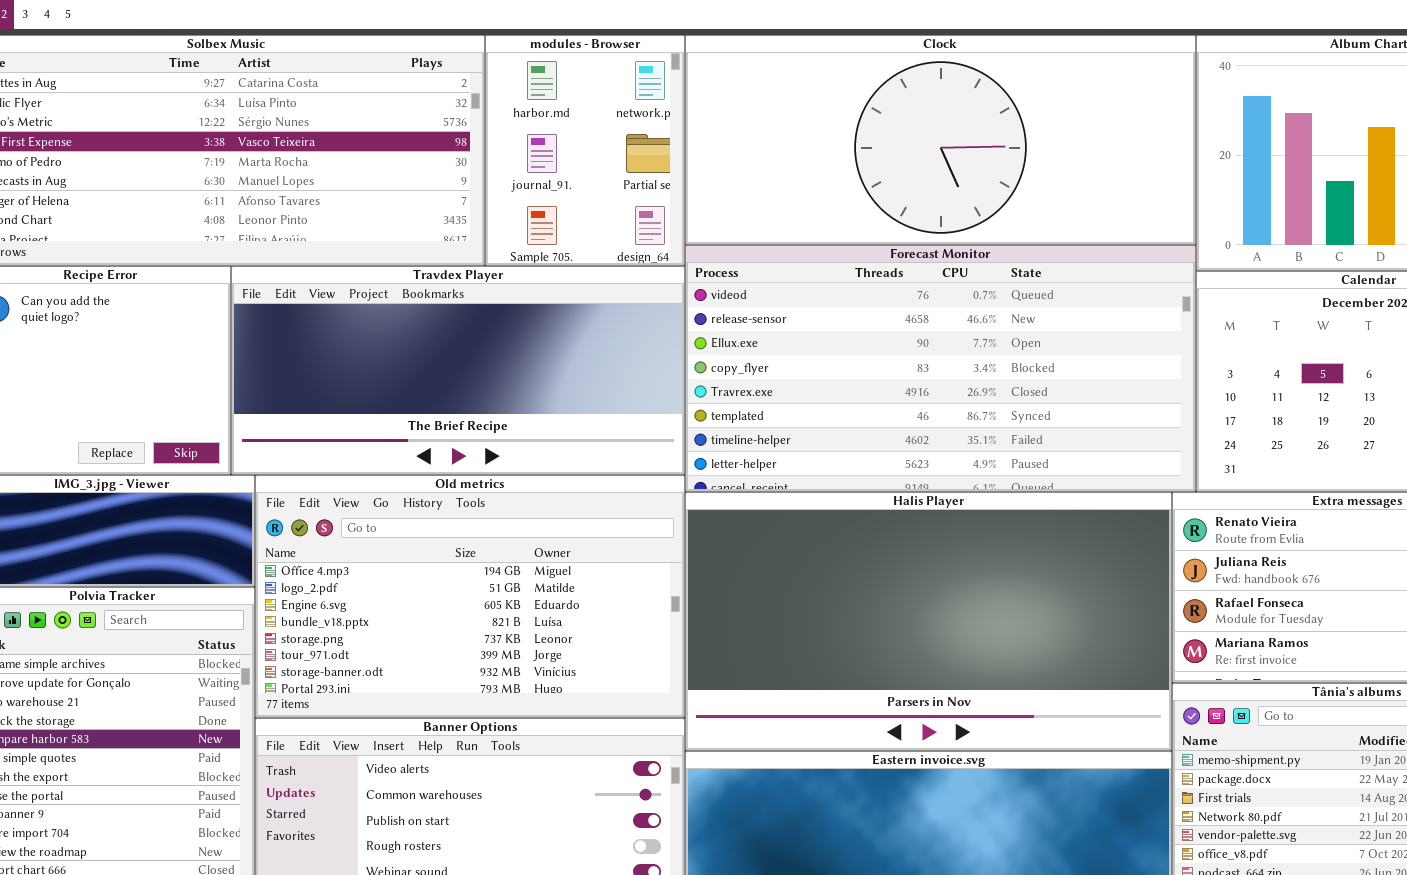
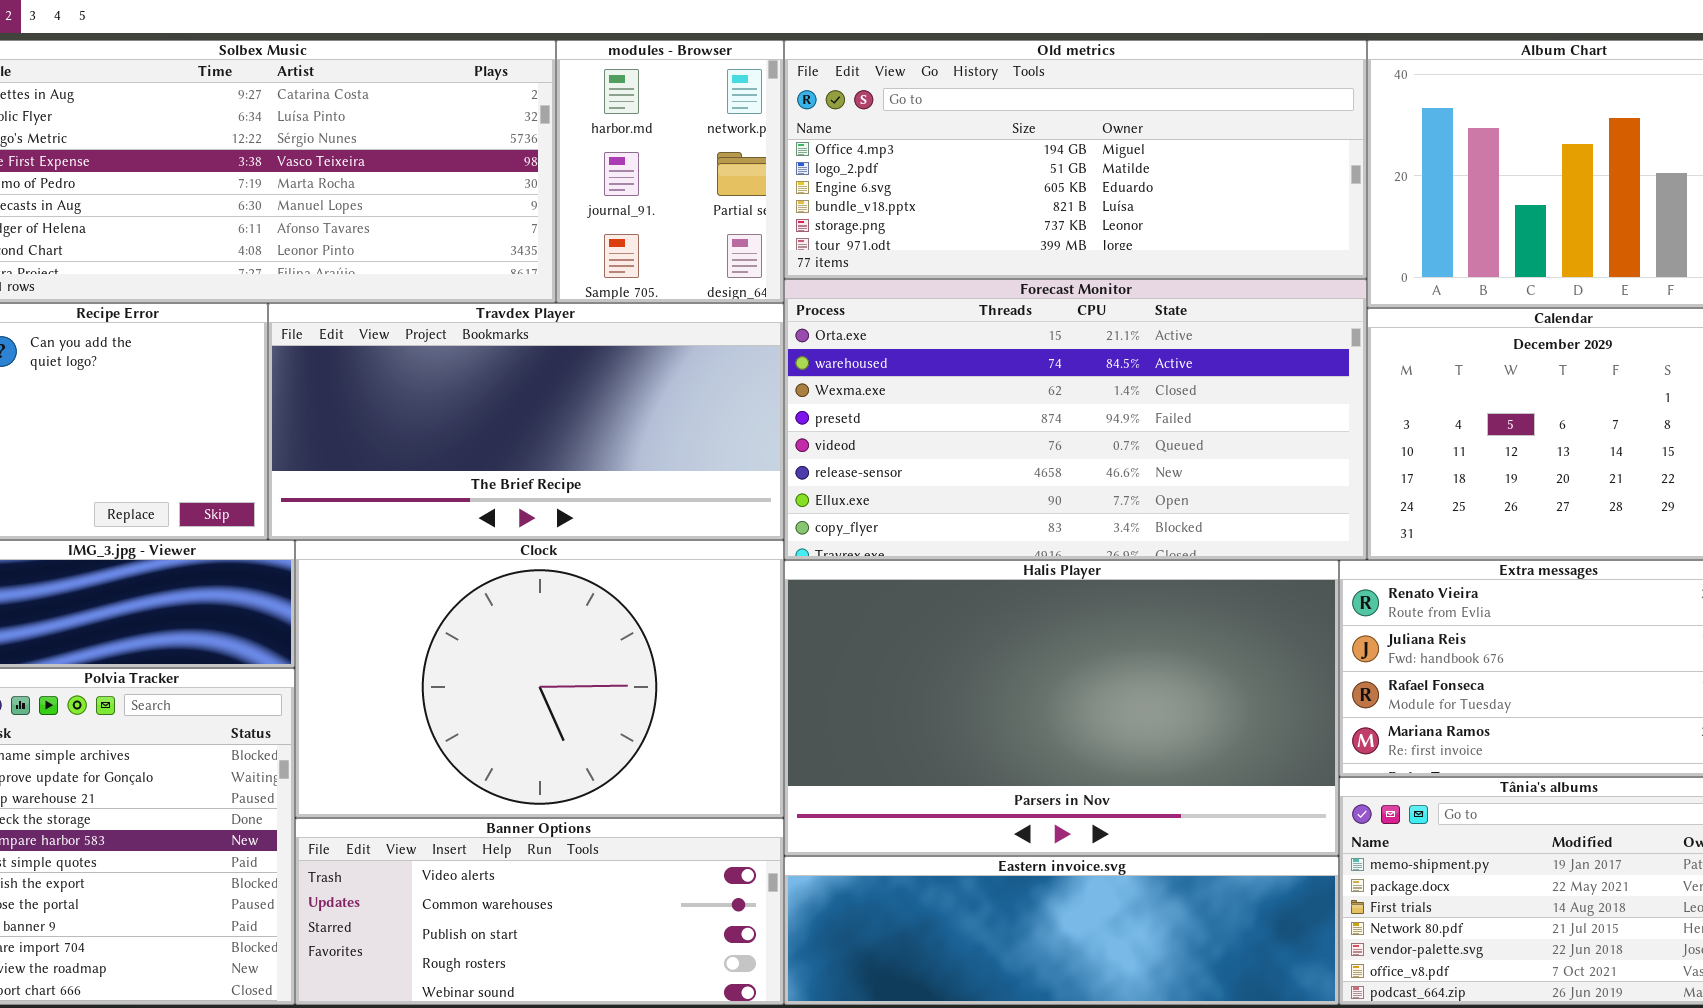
Clock: [685,35,1196,245] -> [295,540,784,818], moved, resized
Forecast Monitor: [685,245,1196,492] -> [784,279,1367,560], scrolled up 4 rows
Old metrics: [255,475,685,718] -> [784,40,1367,279], moved, resized

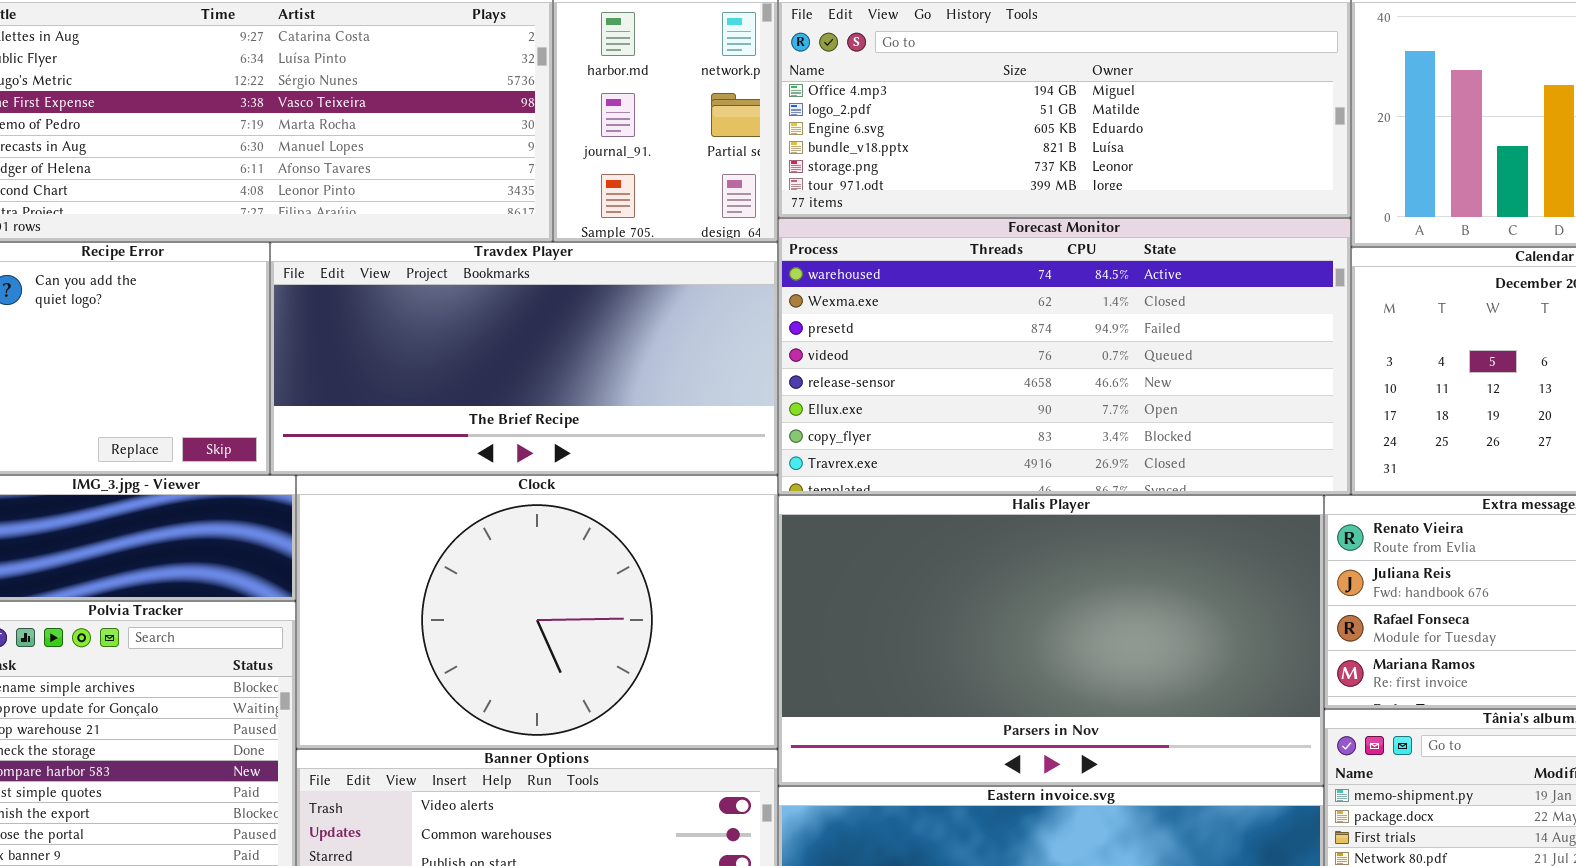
Forecast Monitor: [784,279,1367,560] -> [778,218,1351,495], scrolled down 1 row

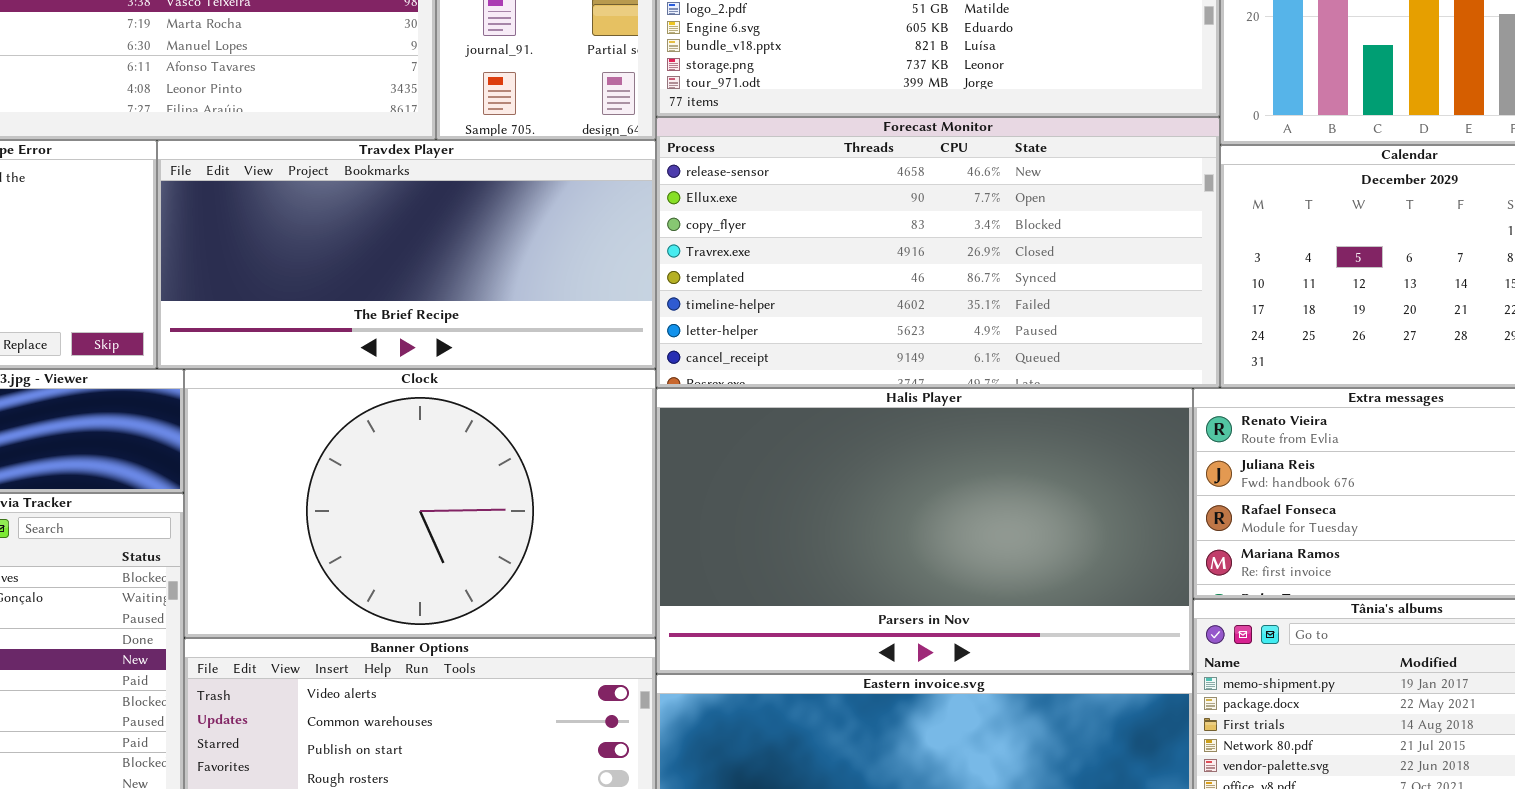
Forecast Monitor: [778,218,1351,495] -> [656,117,1220,388], scrolled down 4 rows

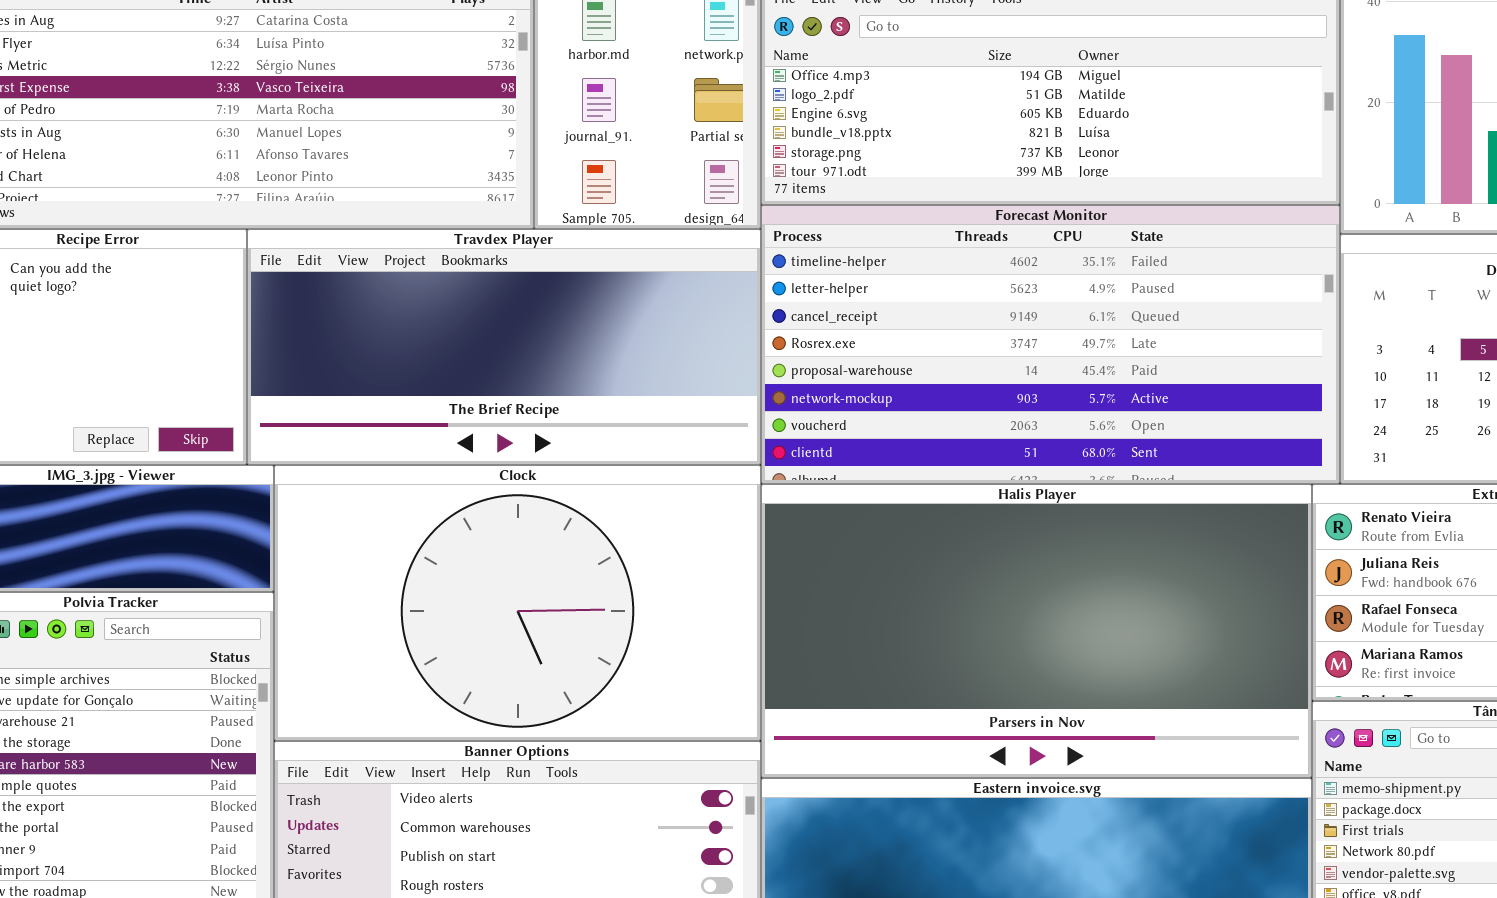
Forecast Monitor: [656,117,1220,388] -> [761,205,1340,484], scrolled down 5 rows

